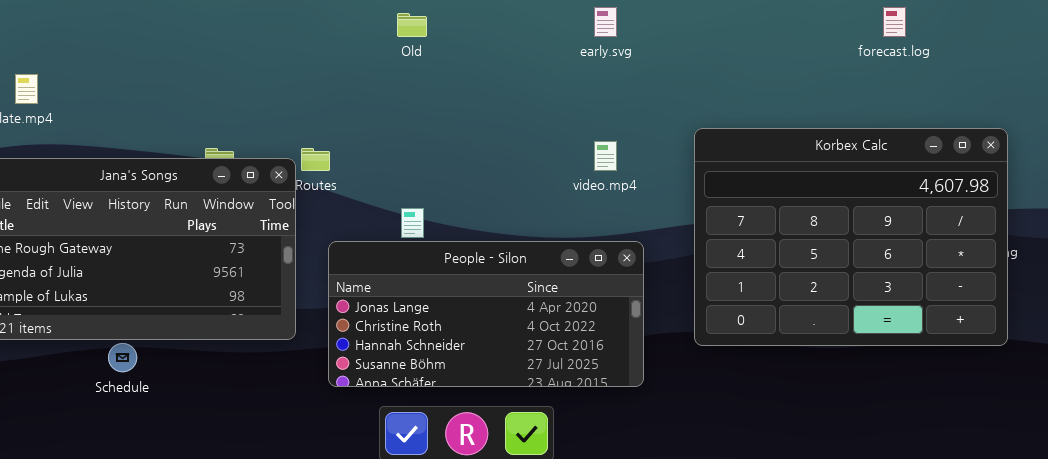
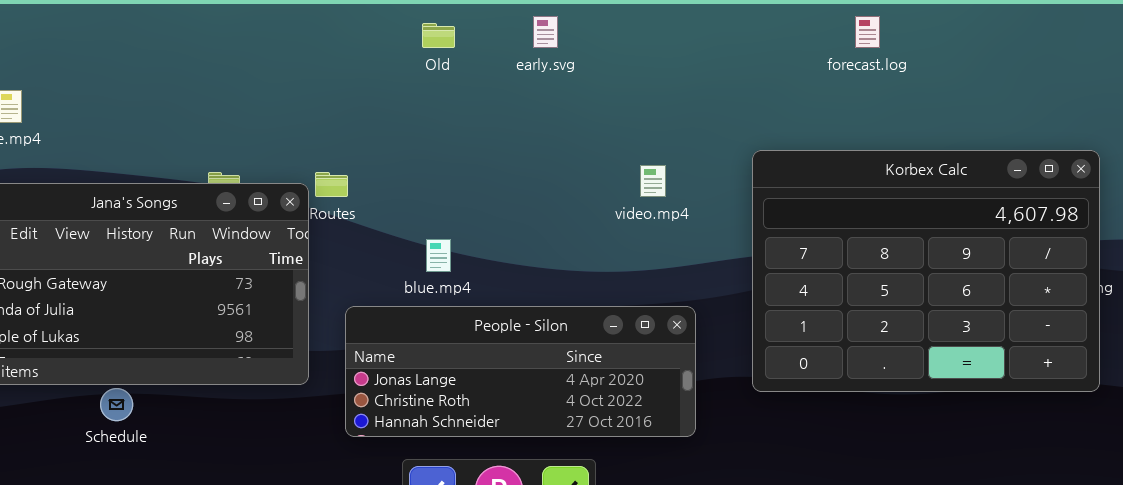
early.svg: [594,7,617,37] -> [533,16,558,48], moved
forecast.log: [883,7,906,37] -> [855,16,880,48], moved
People - Silon: [328,241,644,387] -> [345,306,696,437], resized

